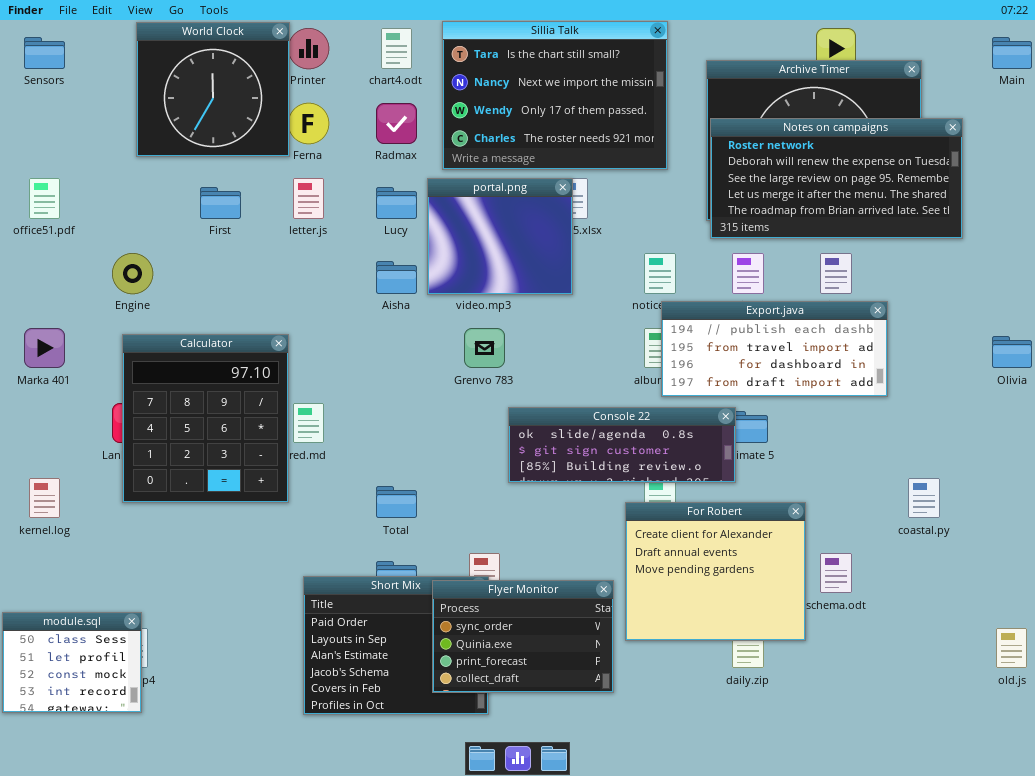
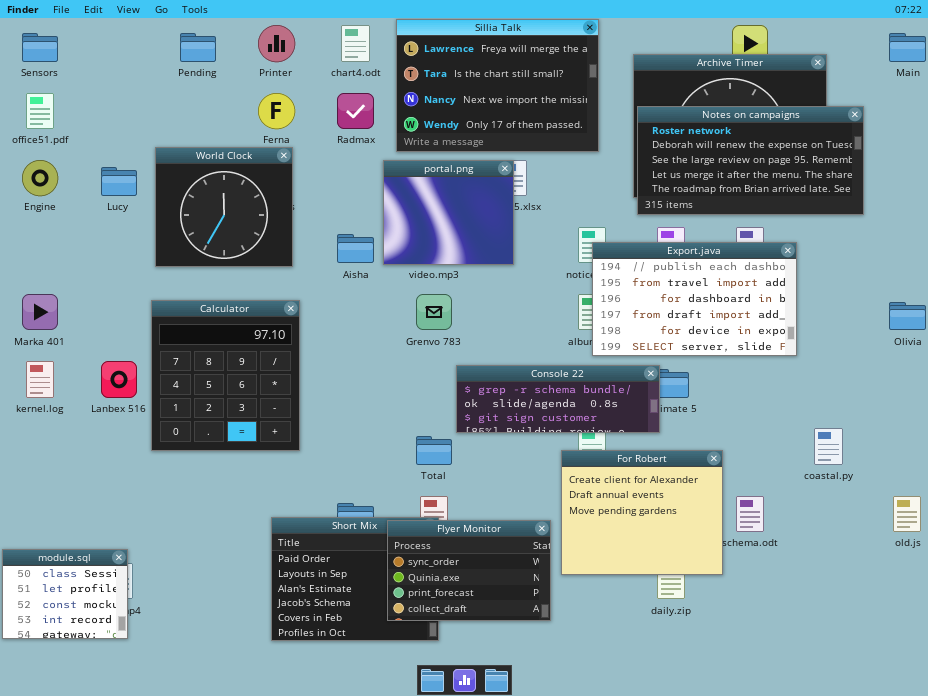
Sillia Talk: [442,21,668,170] -> [396,19,599,152], scrolled up 1 row
World Clock: [136,22,290,157] -> [155,147,293,267], moved
office51.pdf: [29,178,60,219] -> [26,93,54,129], moved
Lucy: [376,187,417,219] -> [101,167,137,196], moved
Engine: [112,253,153,294] -> [22,160,58,196], moved
Export.java: [661,301,888,397] -> [592,242,797,356], resized
Calculator: [122,334,289,503] -> [151,300,300,451], moved
Console 22: [508,407,736,483] -> [456,365,660,433], scrolled up 1 row
kernel.log: [29,478,60,518] -> [26,361,54,398], moved
Total: [376,486,417,518] -> [416,436,452,465], moved
old.js: [996,628,1027,668] -> [893,496,921,532], moved

